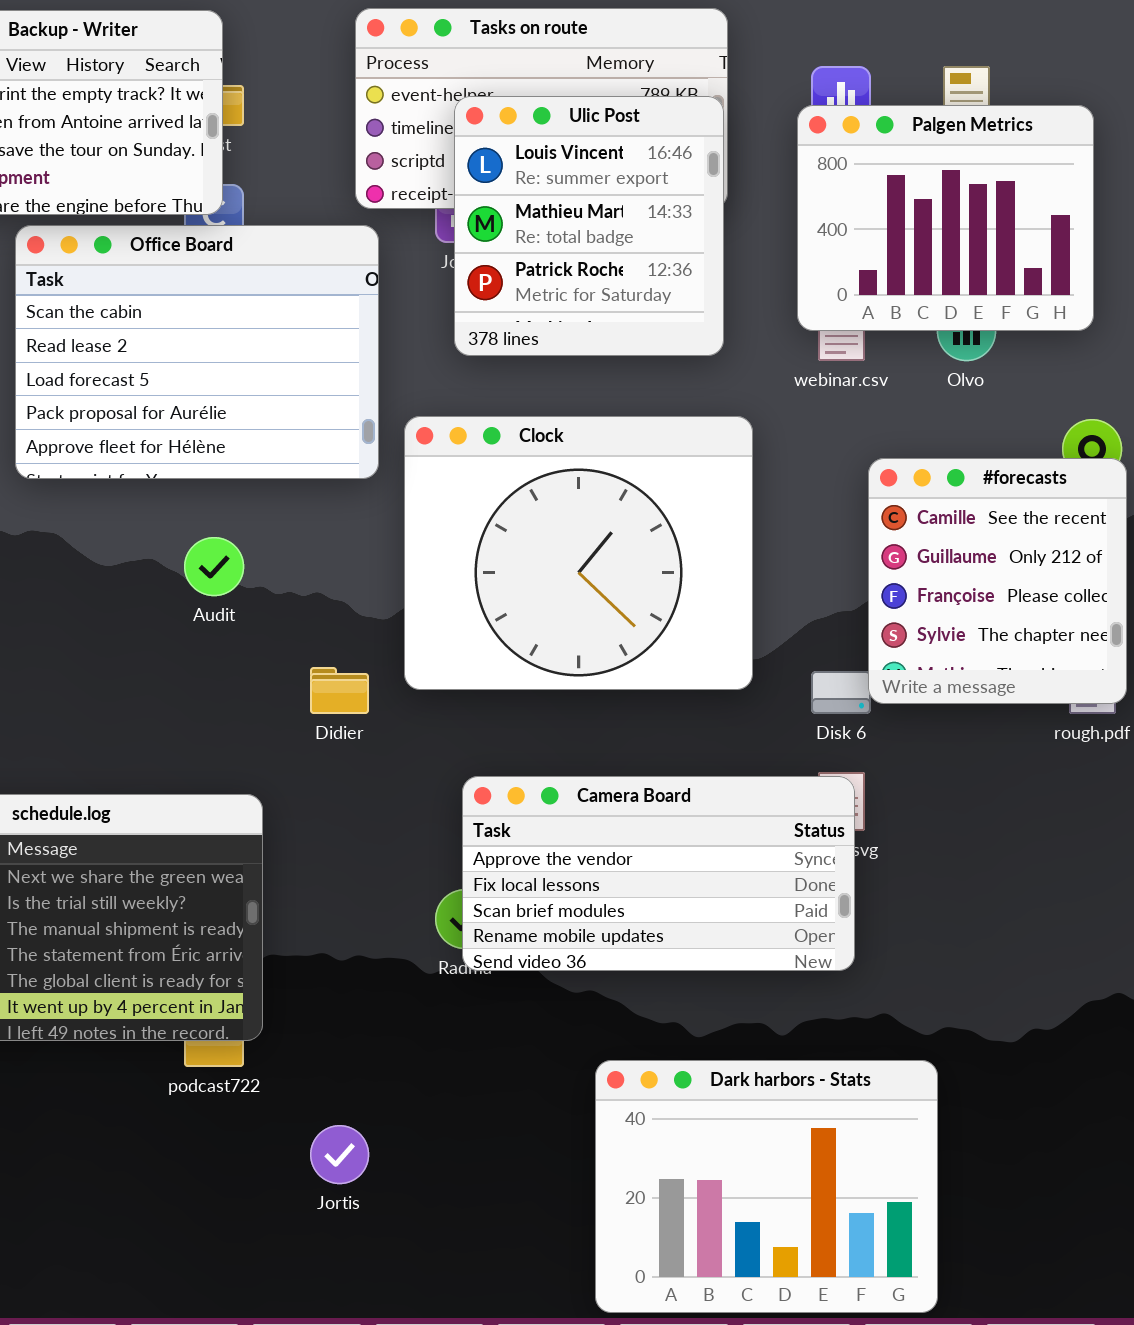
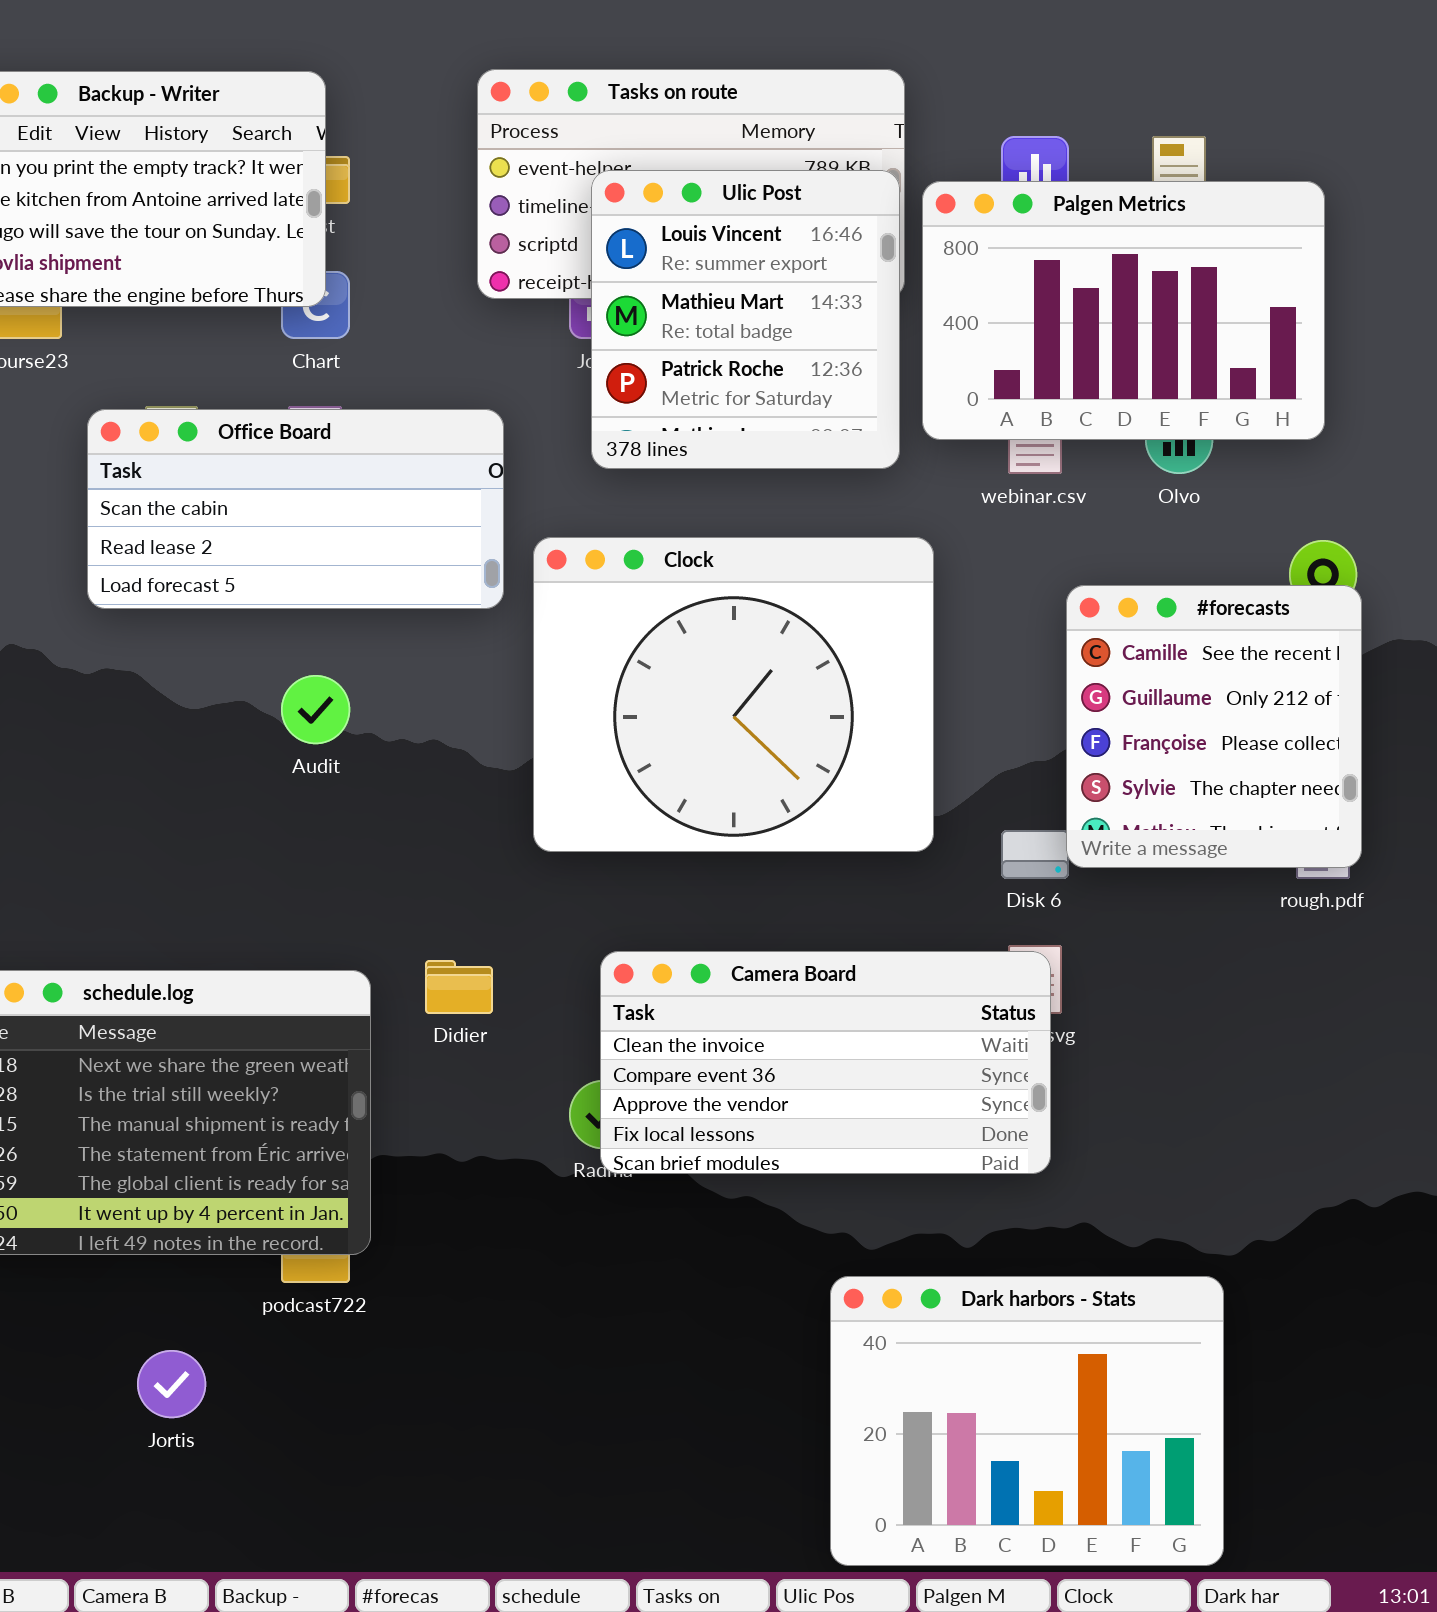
Palgen Metrics: [797,105,1094,331] -> [922,181,1325,440], resized
Office Board: [15,225,379,479] -> [87,409,504,609], resized
Didier: [310,667,369,714] -> [425,960,493,1014], moved
Camera Board: [462,776,855,971] -> [600,951,1051,1174], scrolled up 2 rows
Dark harbors - Stats: [595,1060,938,1313] -> [830,1276,1224,1566], moved
Jortis: [310,1125,369,1184] -> [137,1350,206,1418], moved

